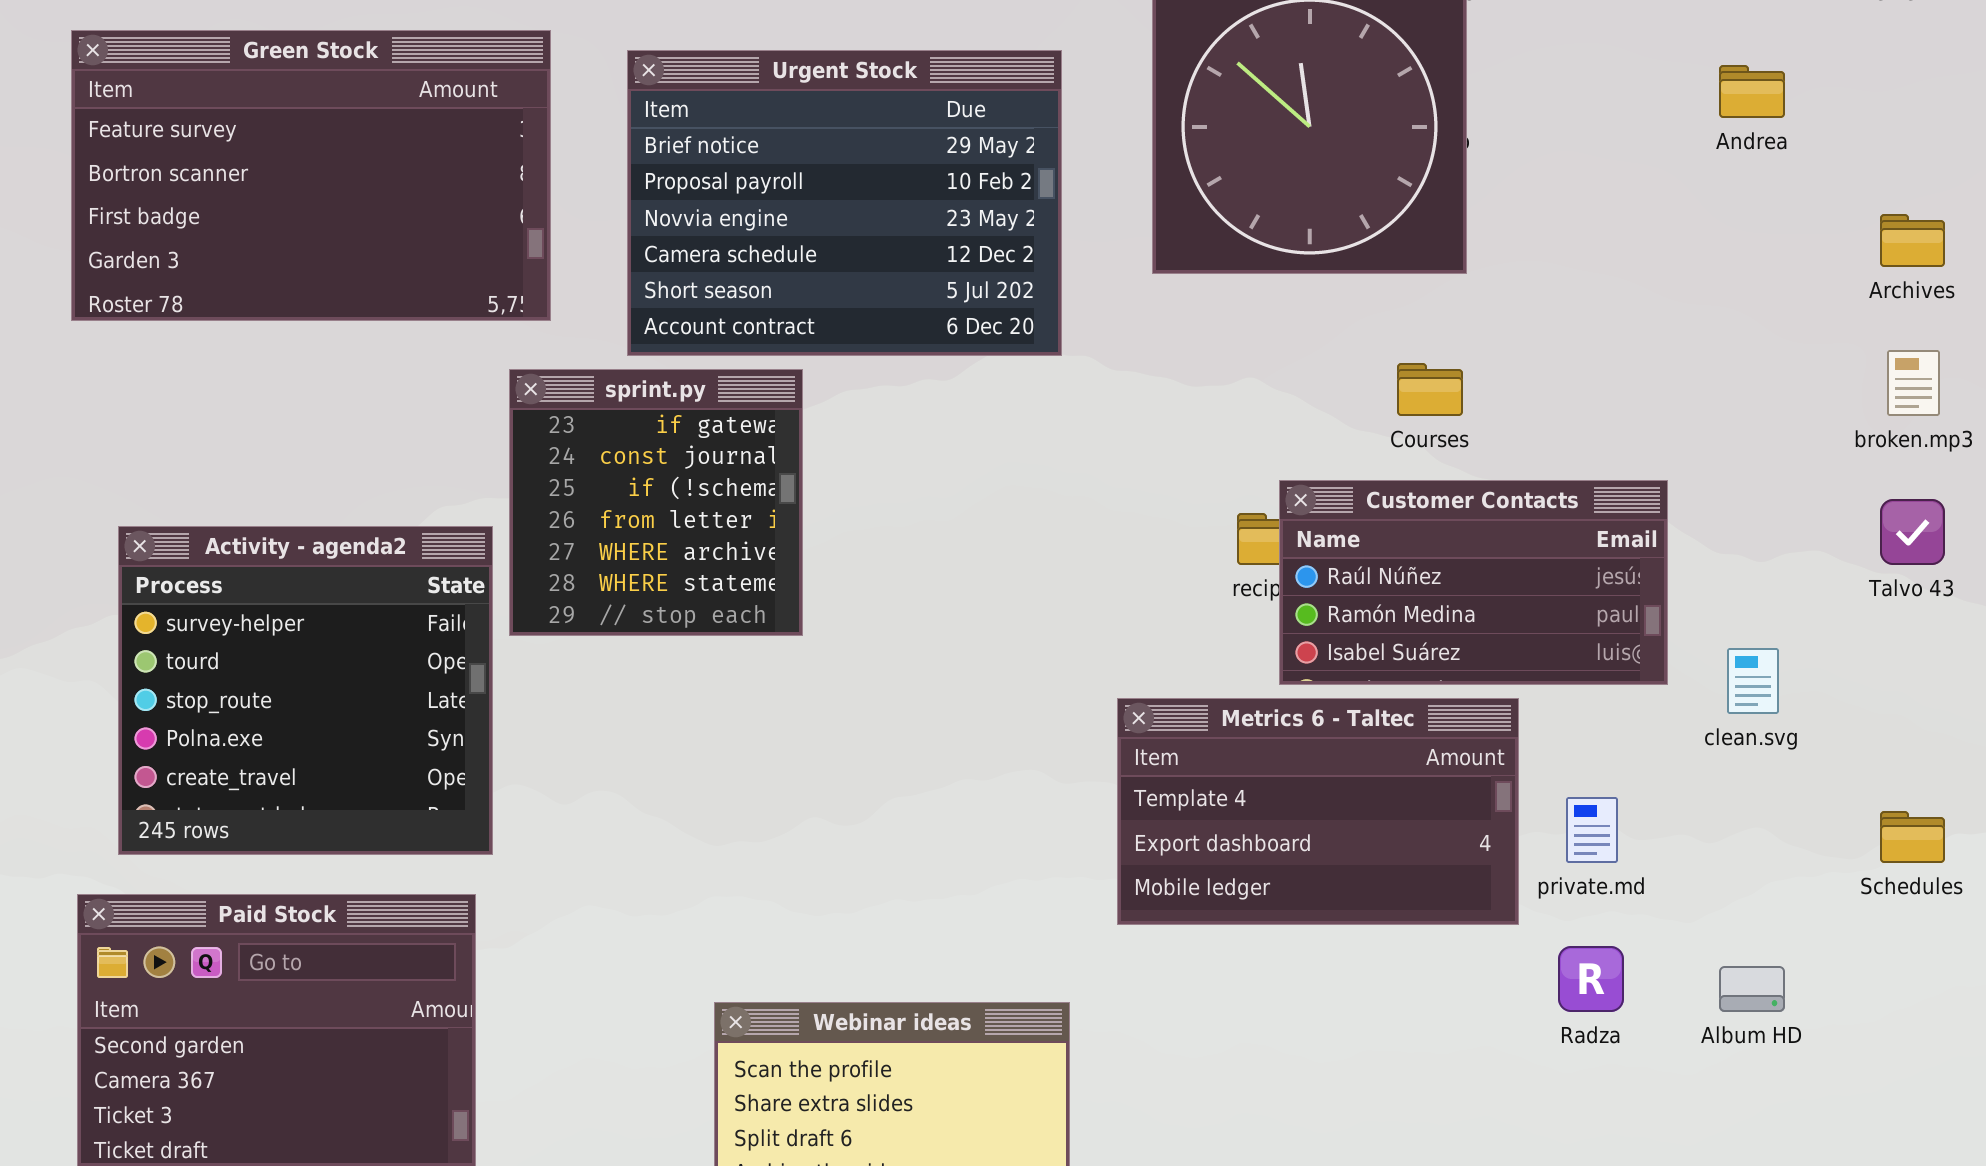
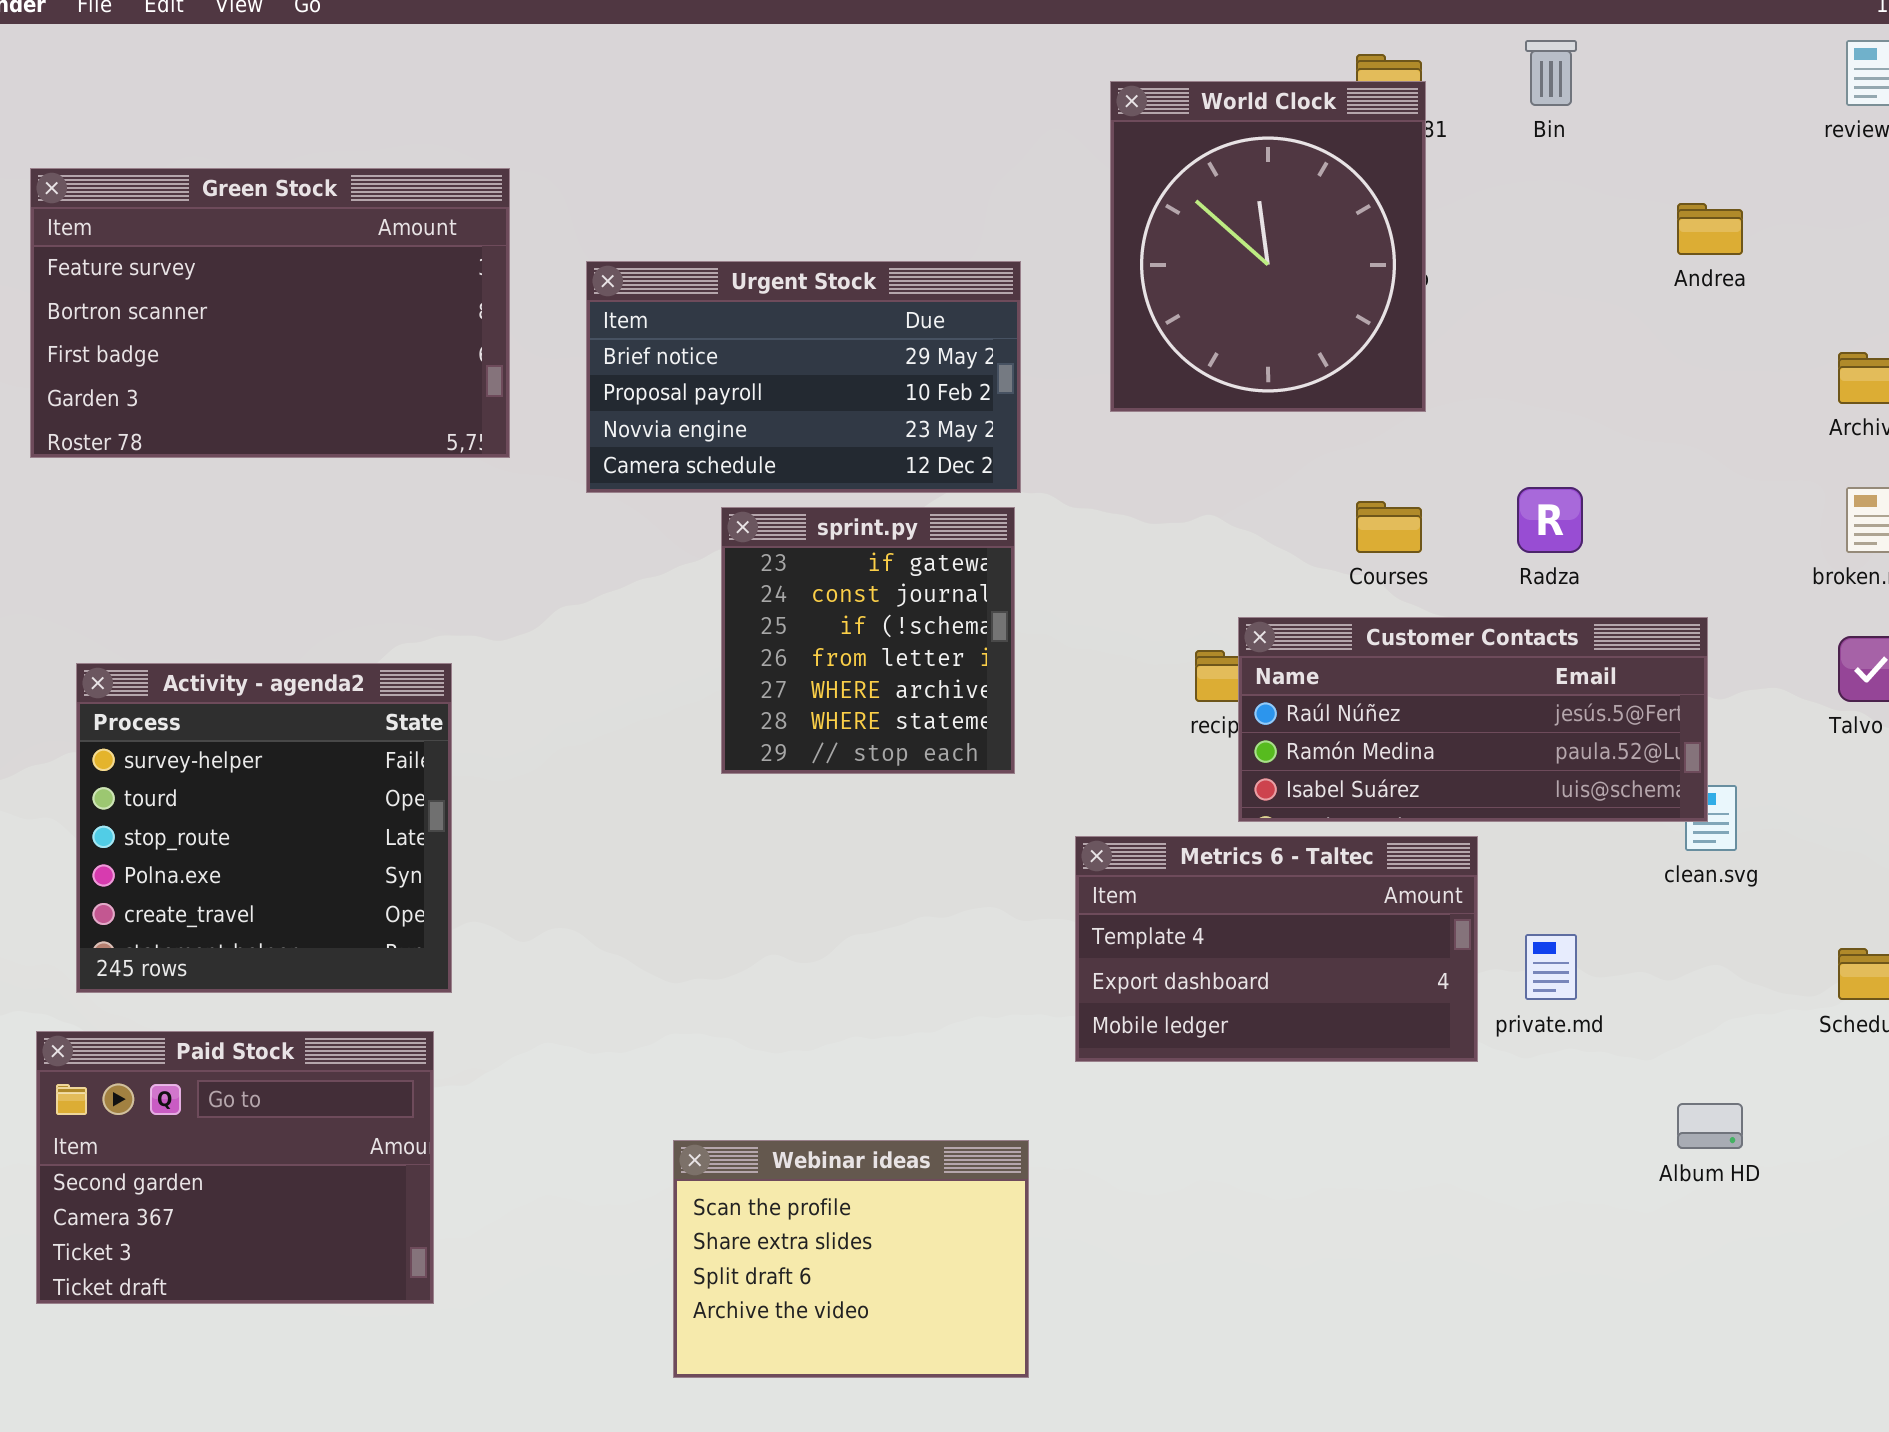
Urgent Stock: [627,50,1062,356] -> [586,261,1021,493], resized
sprint.py: [509,369,803,636] -> [721,507,1015,774], moved
Customer Contacts: [1279,480,1668,685] -> [1238,617,1708,822], resized
Radza: [1558,946,1624,1012] -> [1517,487,1583,553], moved

